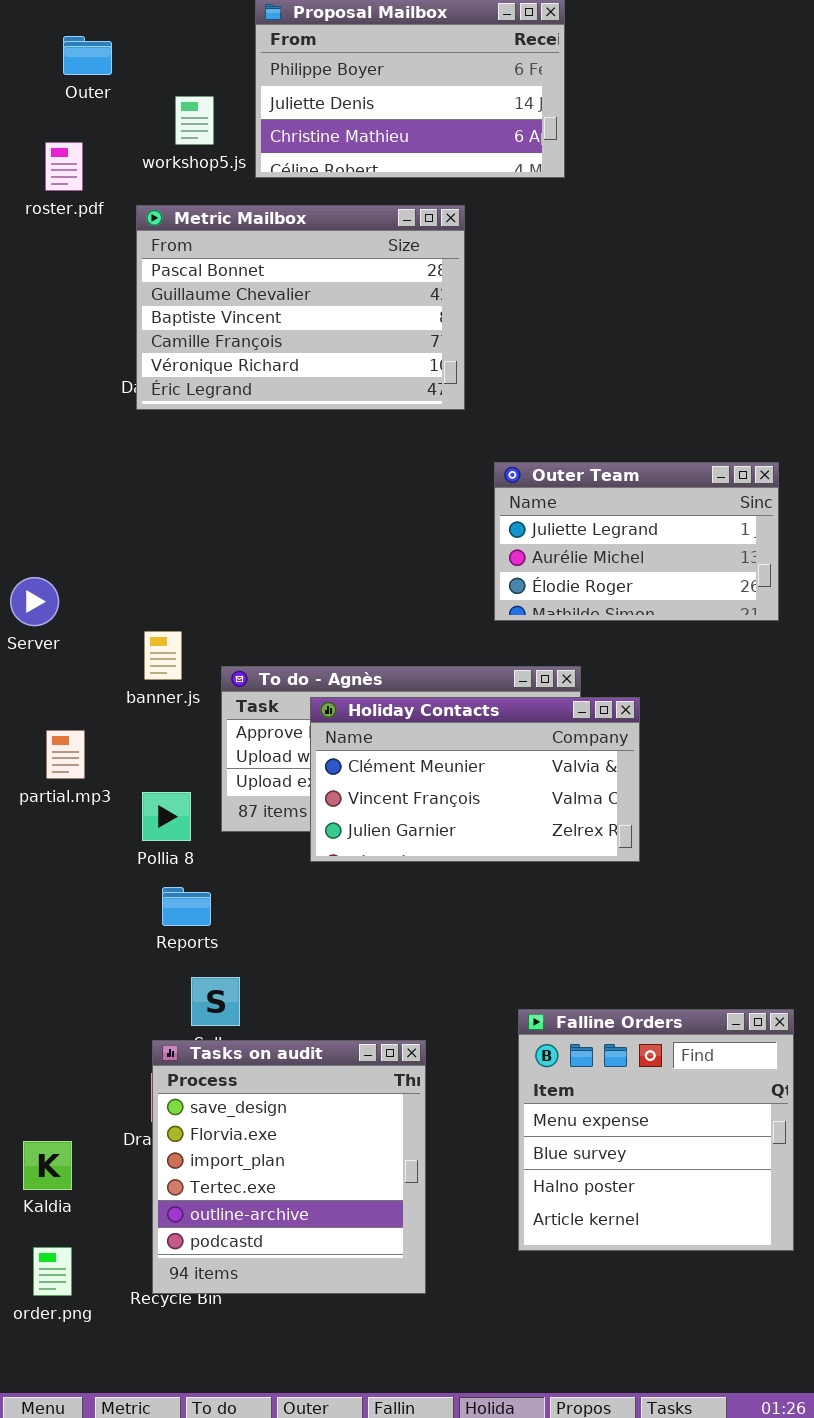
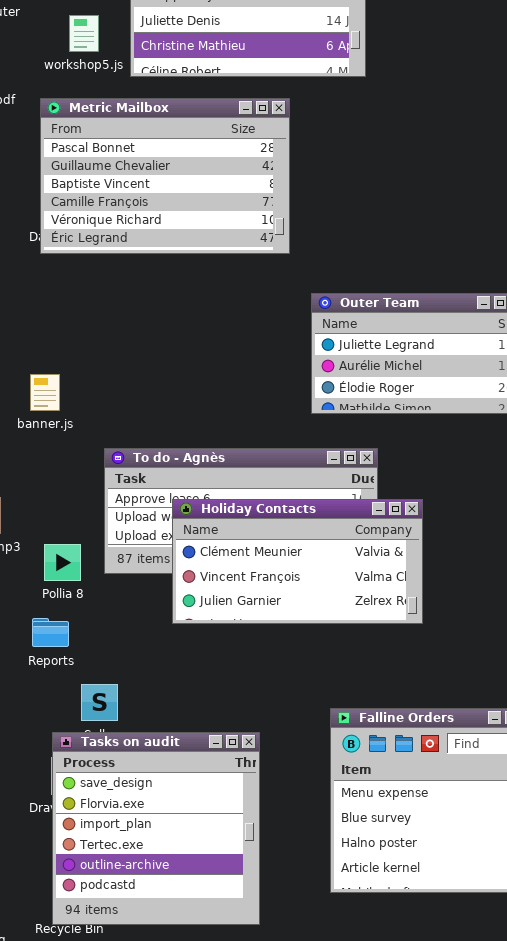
banner.js: [144,631,182,680] -> [30,374,60,411], moved
Holiday Contacts: [310,697,640,862] -> [172,499,423,624], moved
Reports: [162,887,211,926] -> [32,618,69,647], moved

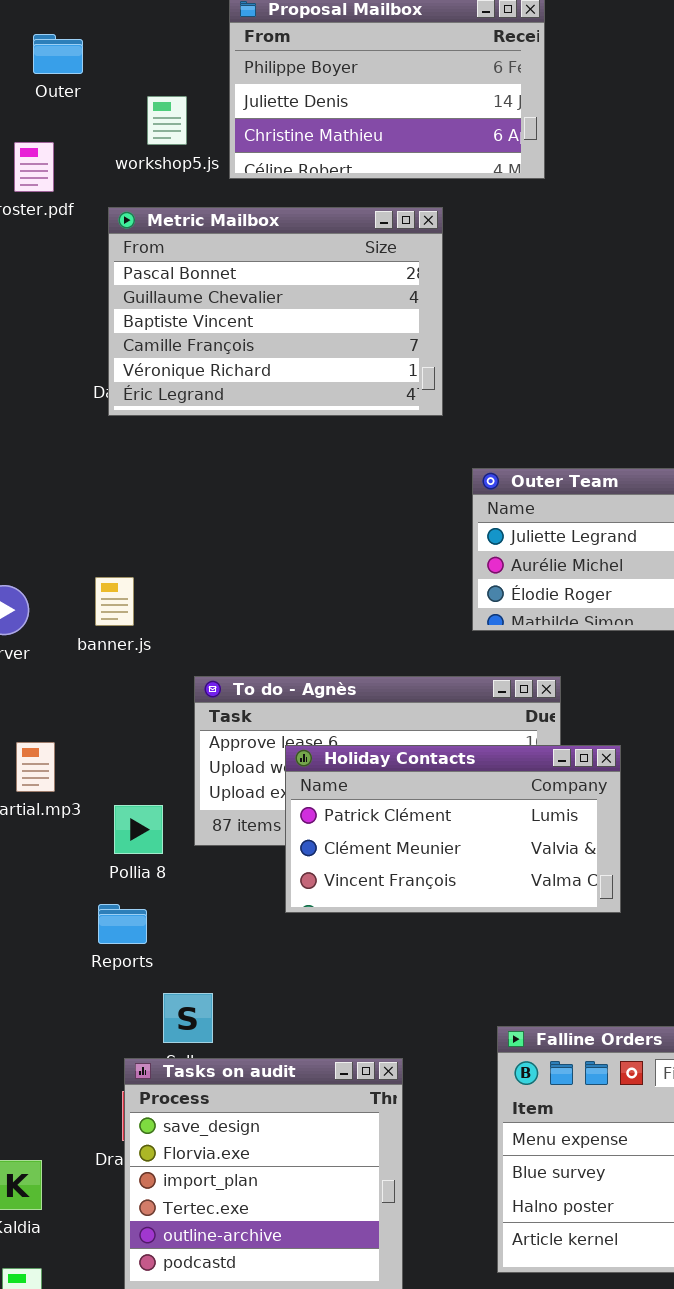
Holiday Contacts: [172,499,423,624] -> [285,745,621,913], scrolled up 1 row

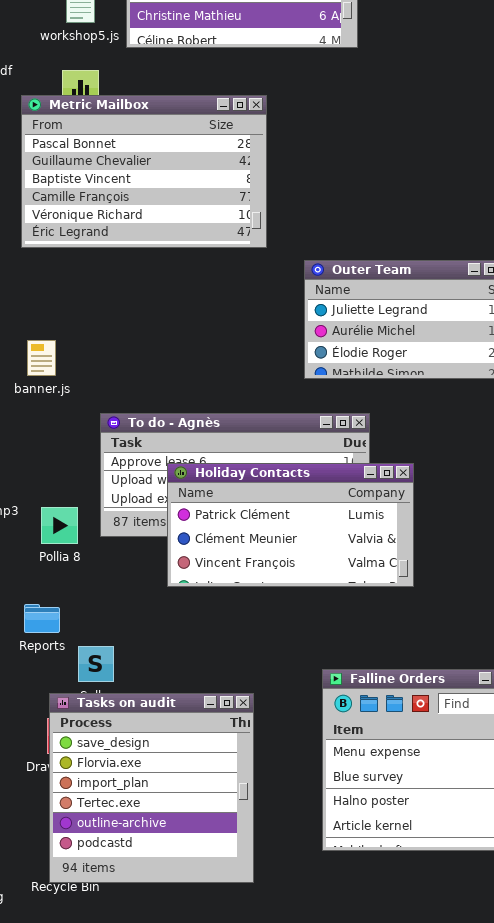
Metric Mailbox: [108,207,443,416] -> [21,95,267,248], moved
Reports: [98,904,147,944] -> [24,604,60,633], moved

